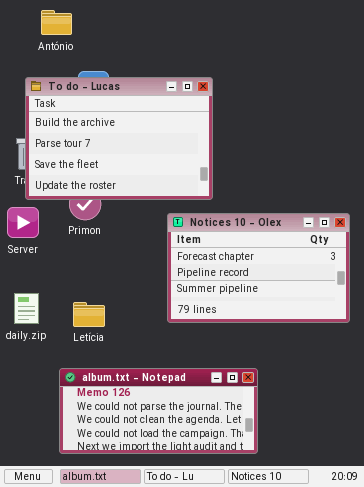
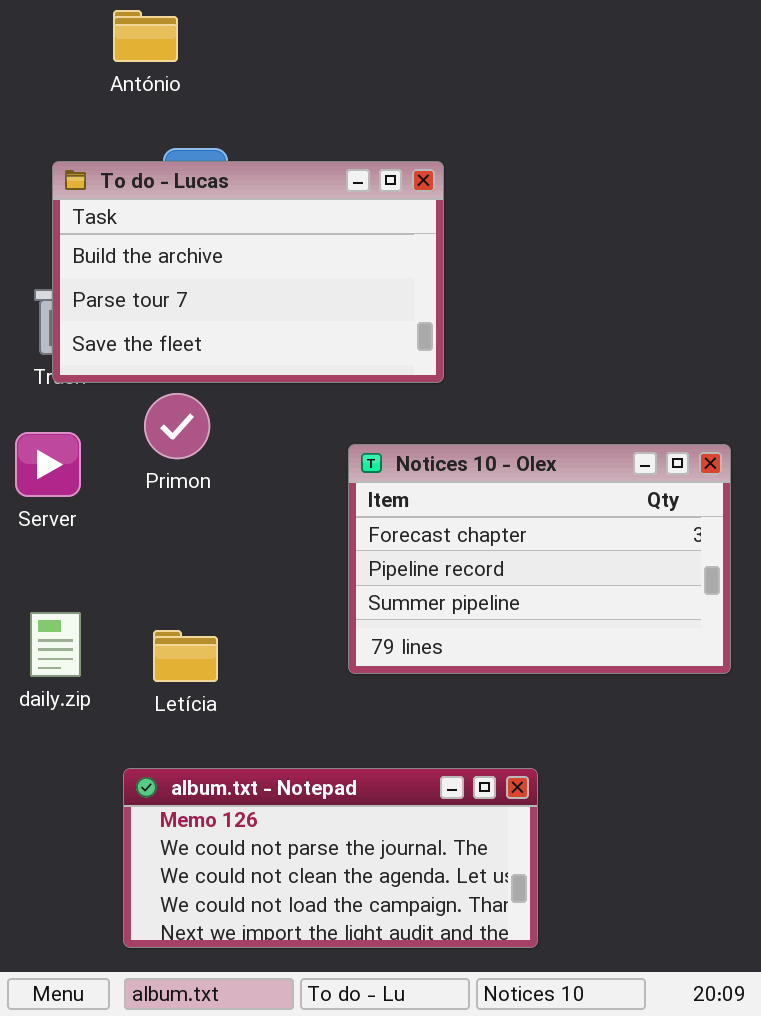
António: [41,10,72,35] -> [113,10,178,62], moved
To do - Lucas: [25,77,213,200] -> [52,161,444,383], resized

